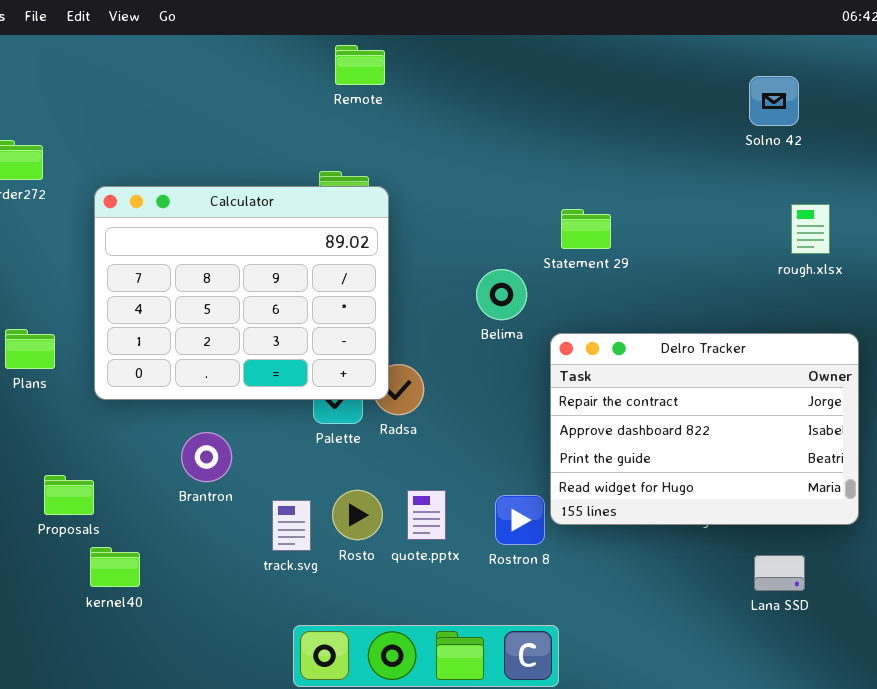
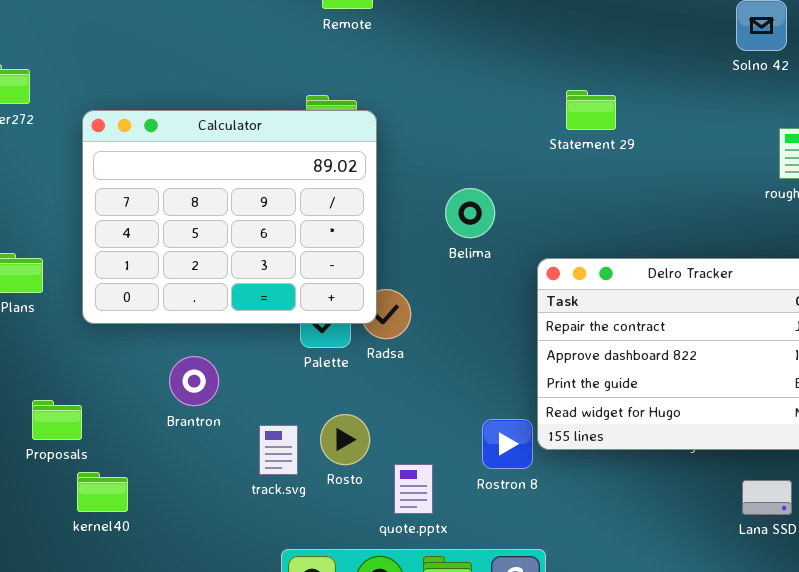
Statement 29: [561,209,611,249] -> [566,90,616,130], moved
Belima: [476,269,527,320] -> [445,188,495,238], moved
quote.pptx: [407,490,446,540] -> [394,464,433,514], moved

